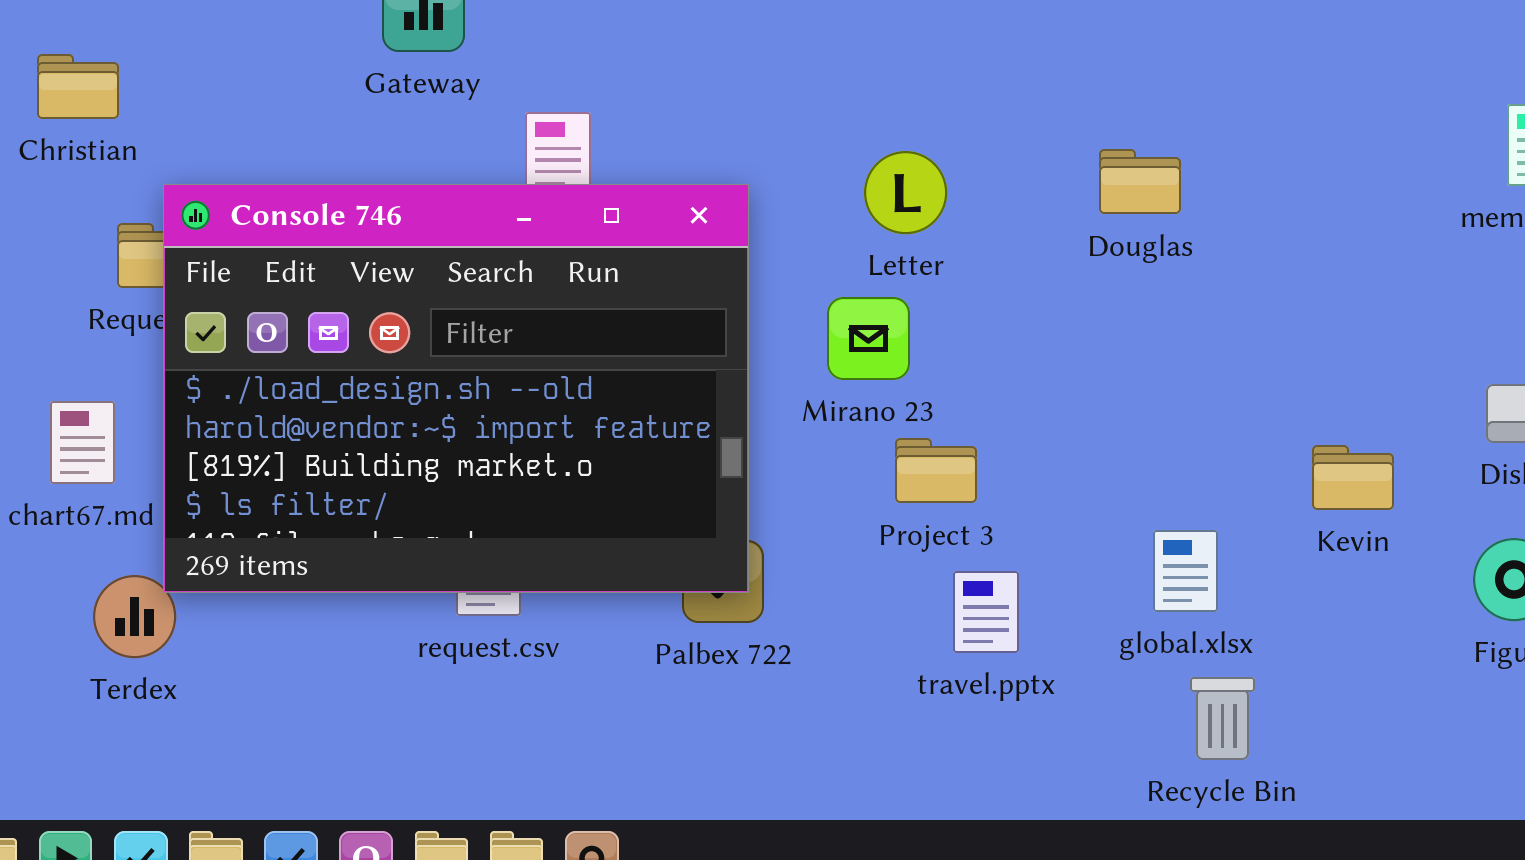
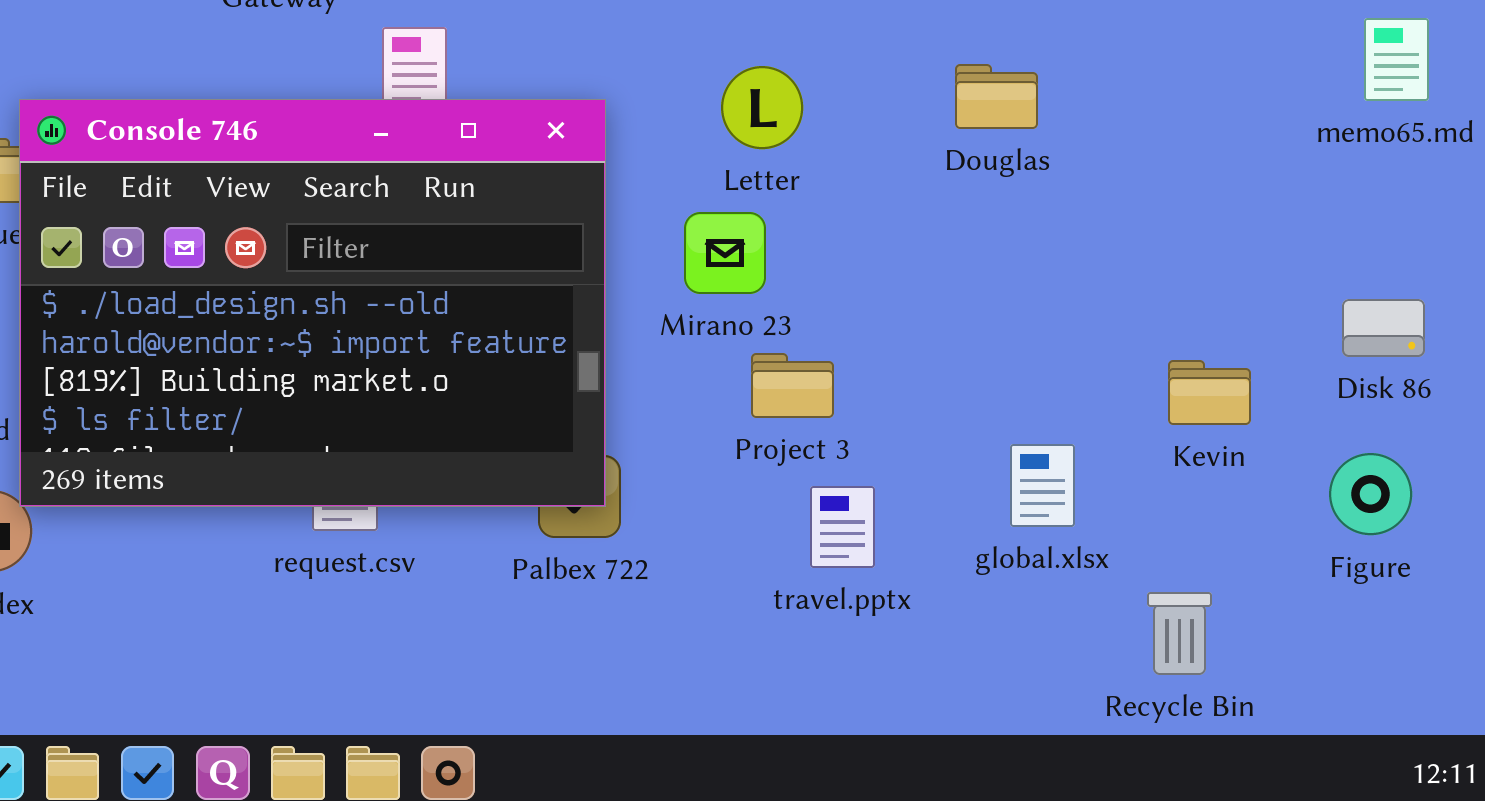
Recycle Bin: [1190,677,1255,760] -> [1147,592,1212,675], moved

